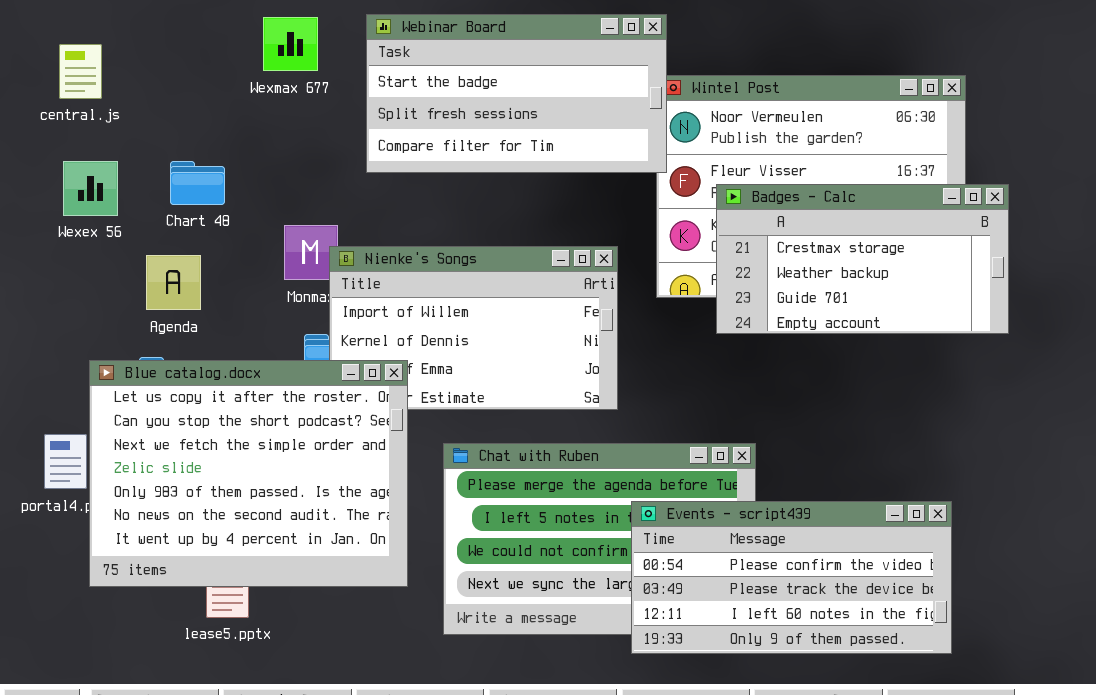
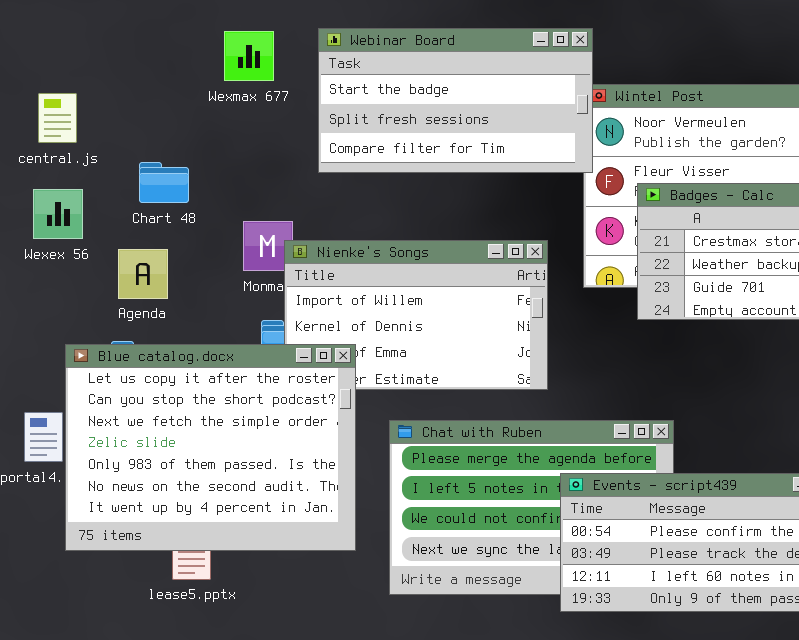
central.js: [59,44,102,99] -> [38,93,77,143], moved
Wexex 56: [63,161,118,216] -> [33,189,83,239], moved

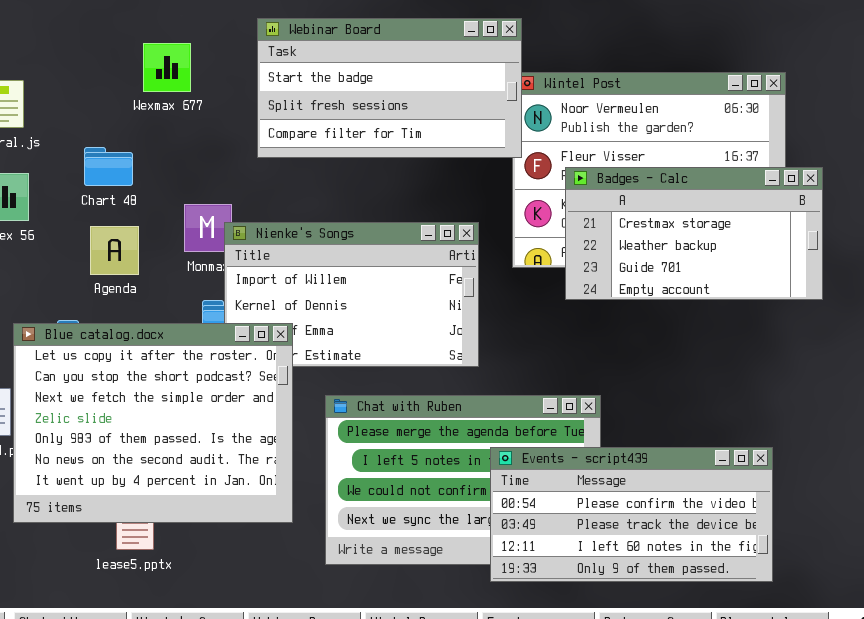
Wexmax 677: [224,31,274,81] -> [143,43,191,92], moved
Agenda: [118,249,168,299] -> [90,226,139,275], moved

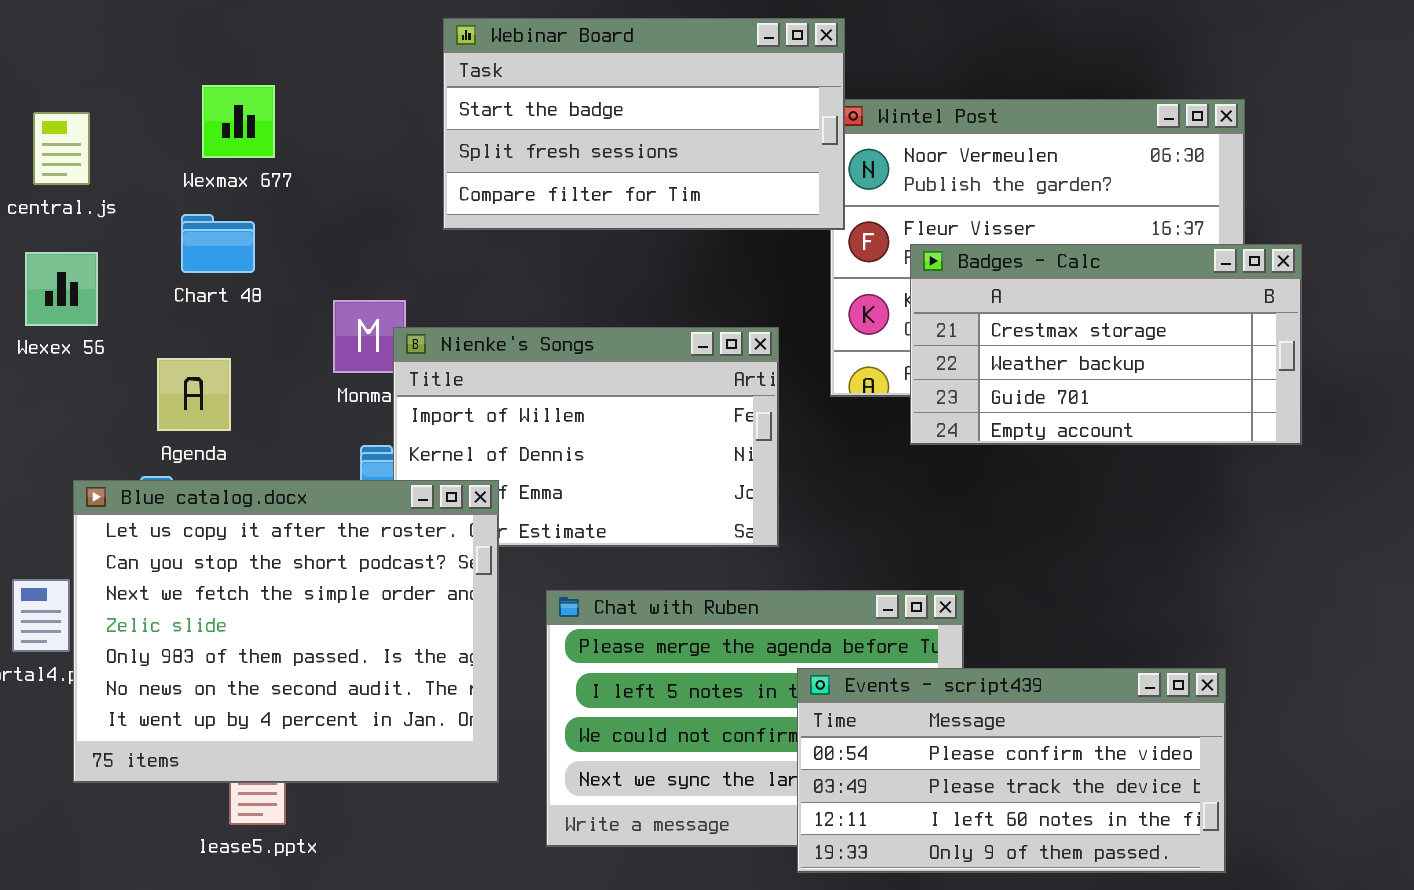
Wexmax 677: [143,43,191,92] -> [202,85,275,158], moved
Agenda: [90,226,139,275] -> [157,358,231,431], moved

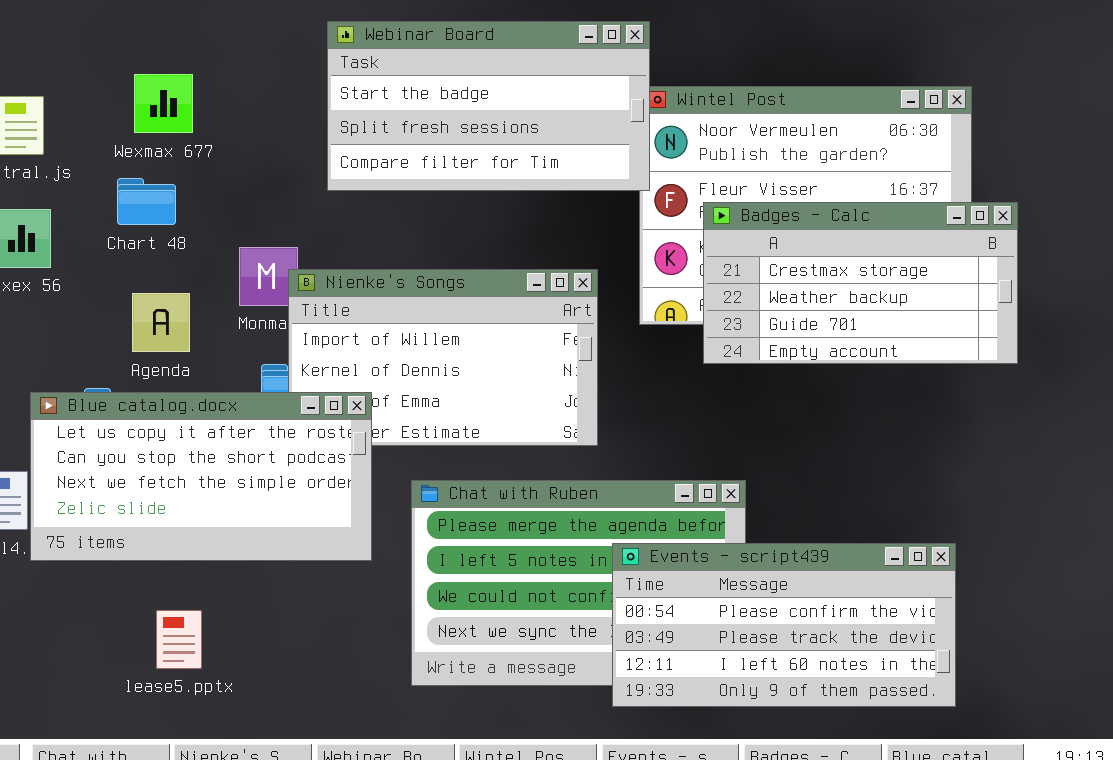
Agenda: [157,358,231,431] -> [132,293,190,352], moved
Blue catalog.docx: [73,480,499,783] -> [30,392,372,561], resized

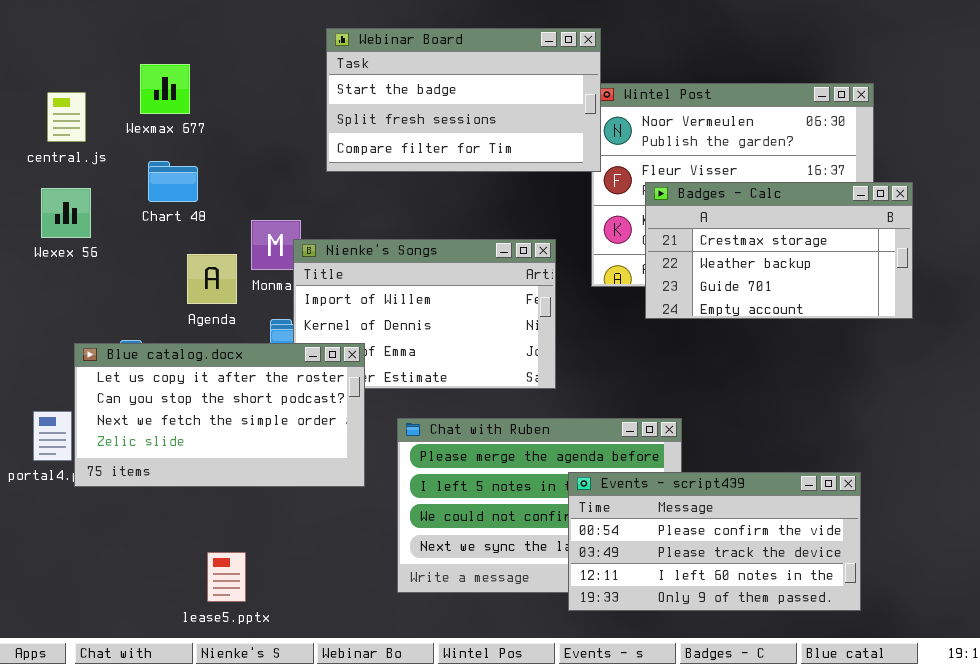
Wexmax 677: [134,74,193,133] -> [140,64,190,114], moved
Agenda: [132,293,190,352] -> [187,254,237,304], moved
lease5.pptx: [156,610,202,669] -> [207,552,246,602], moved

